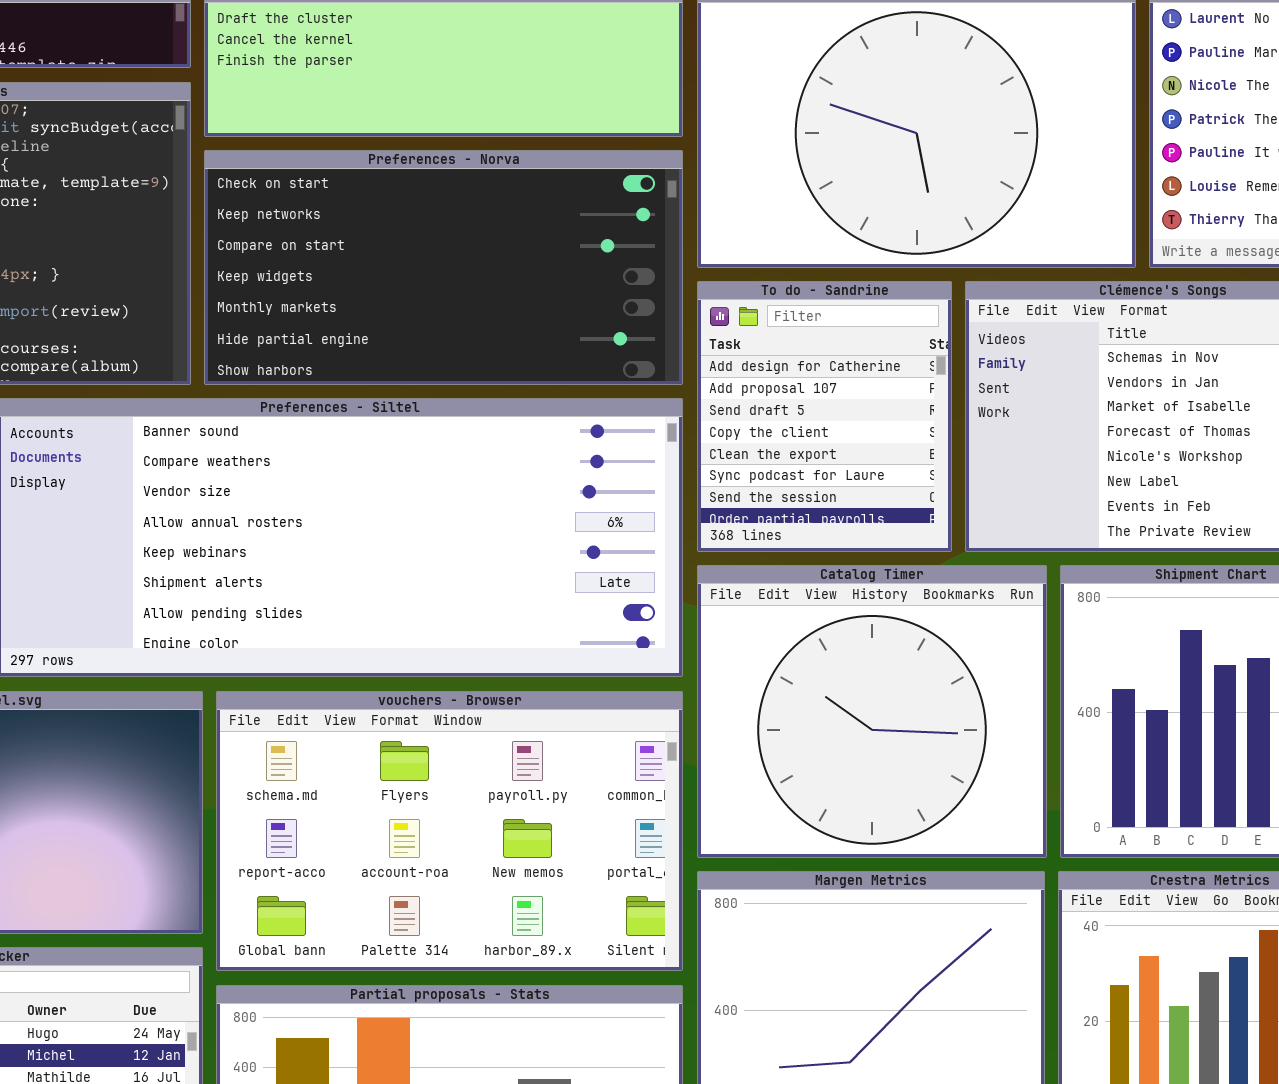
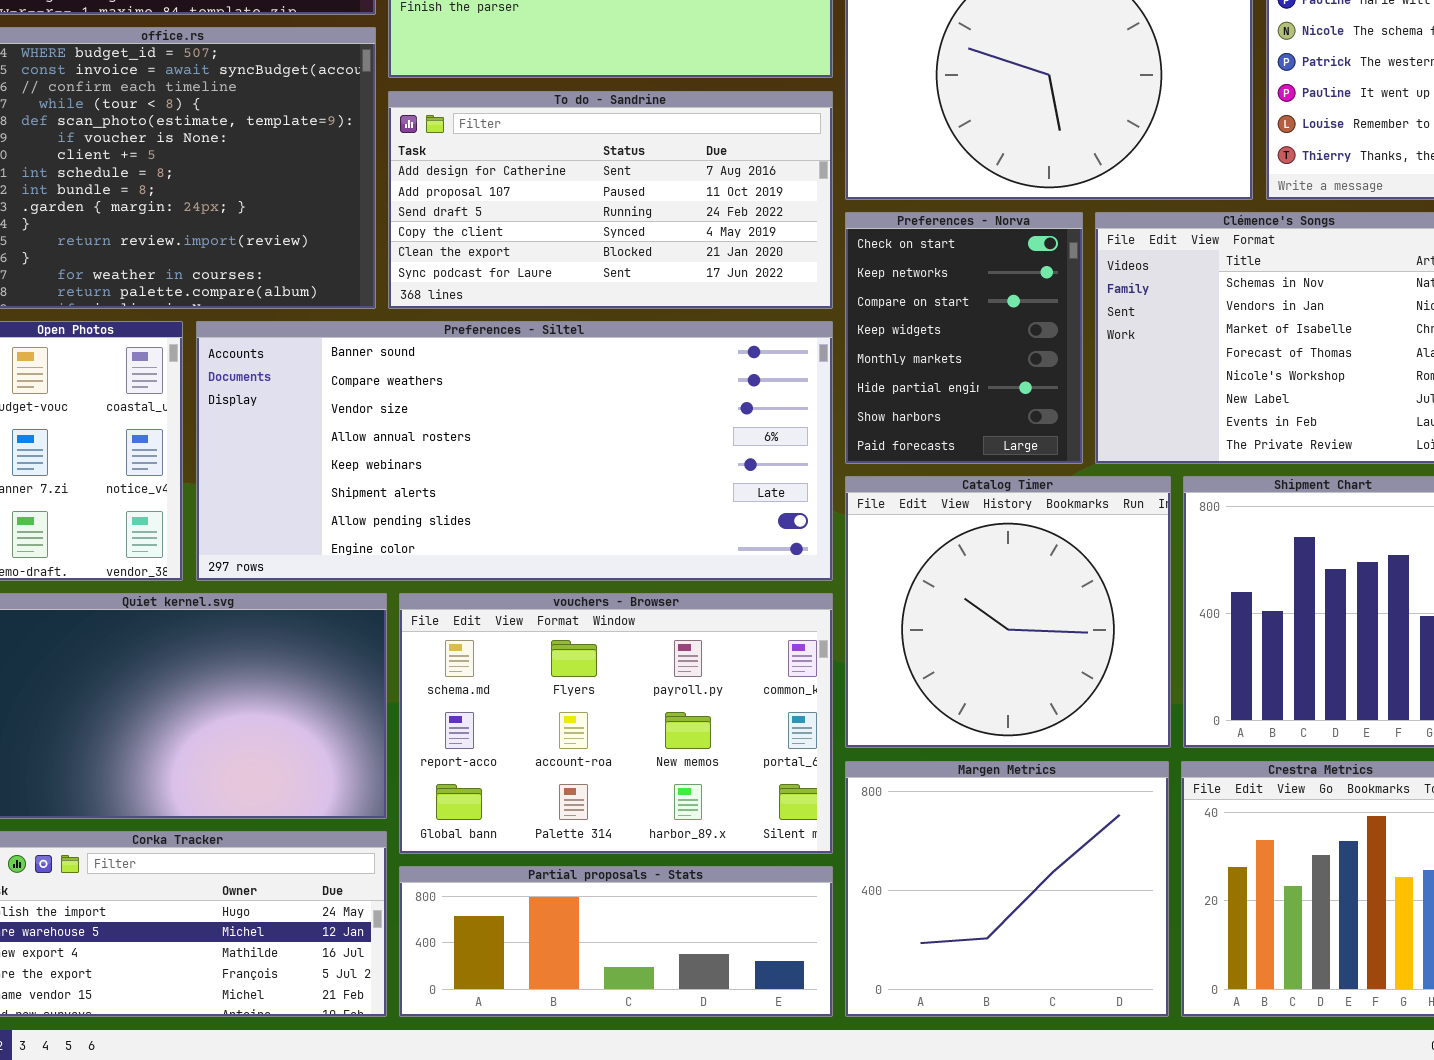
Preferences - Norva: [204,150,683,385] -> [845,212,1083,464], moved, resized
To do - Sandrine: [697,281,952,552] -> [388,91,833,309], moved, resized

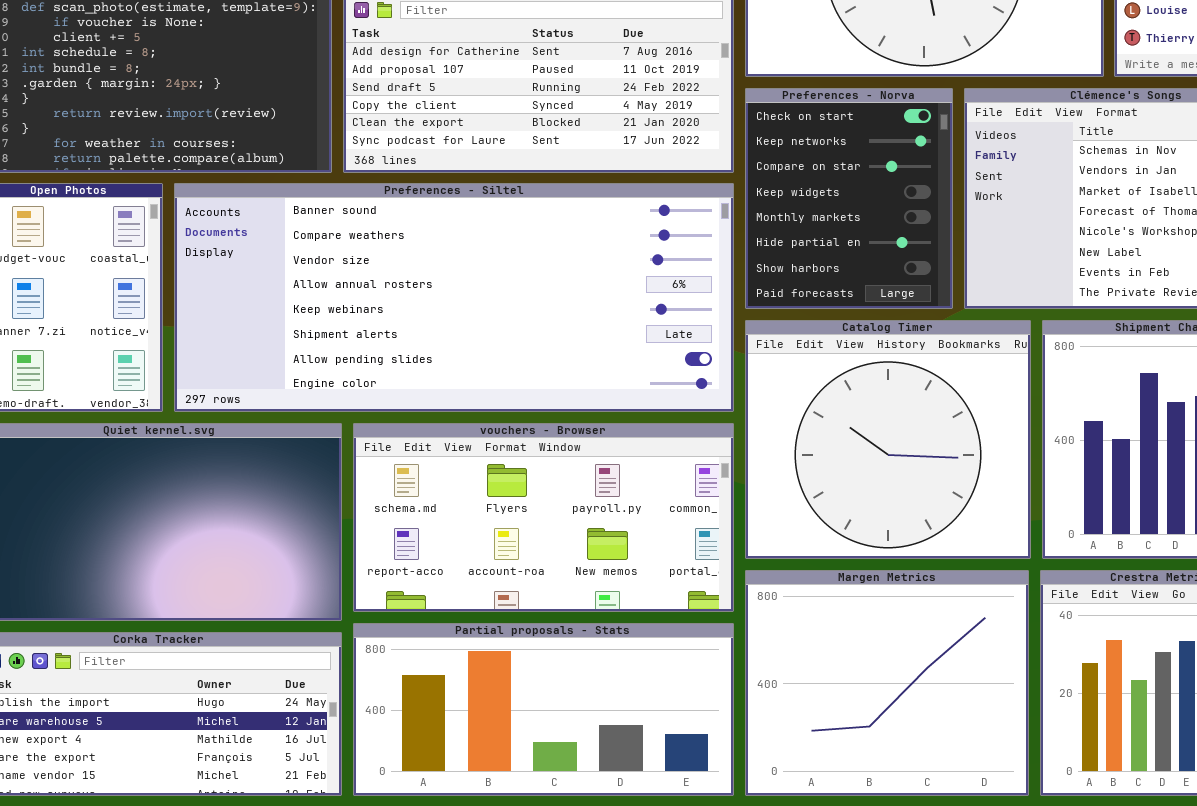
vouchers - Browser: [399,593,833,854] -> [353,423,734,612], resized
Partial proposals - Stats: [399,866,833,1017] -> [353,623,734,796], resized

